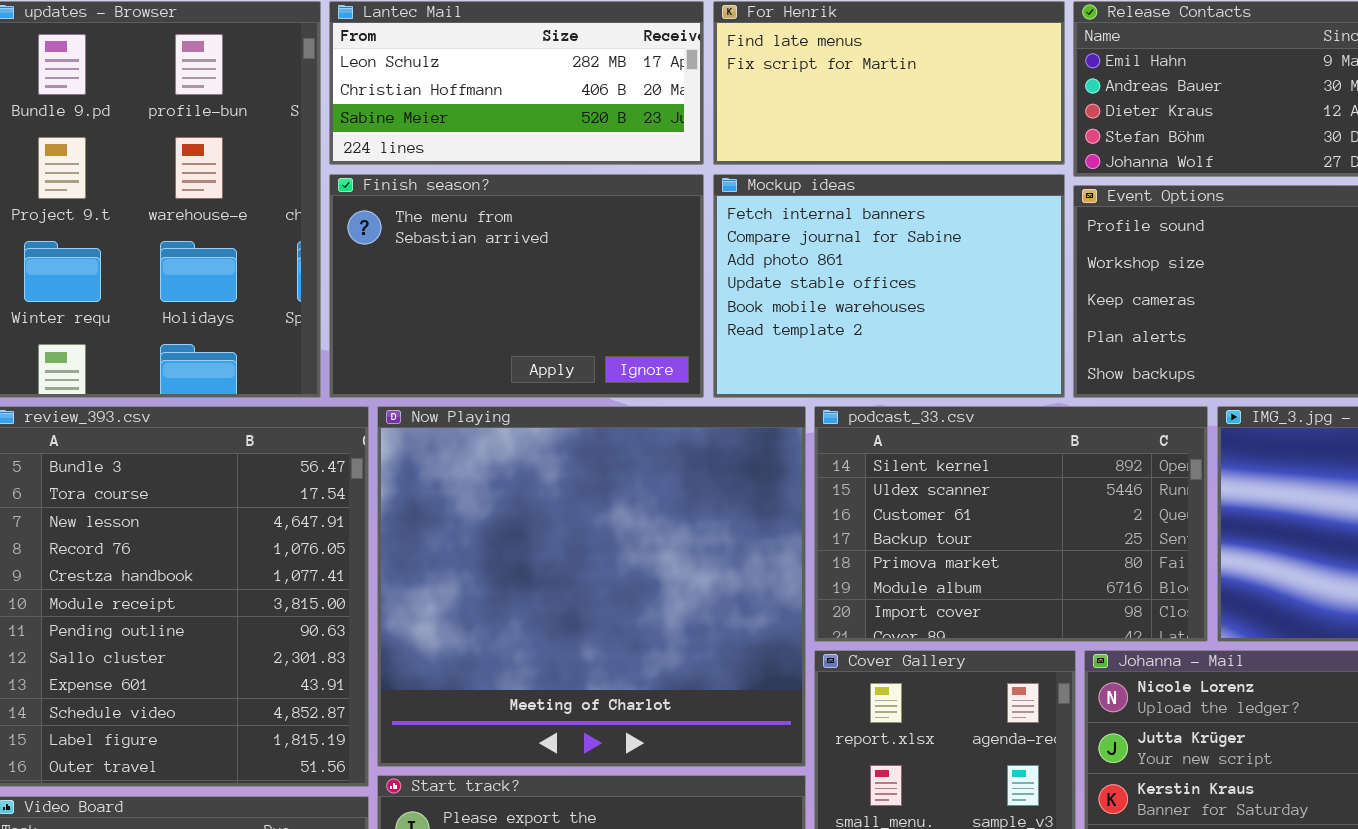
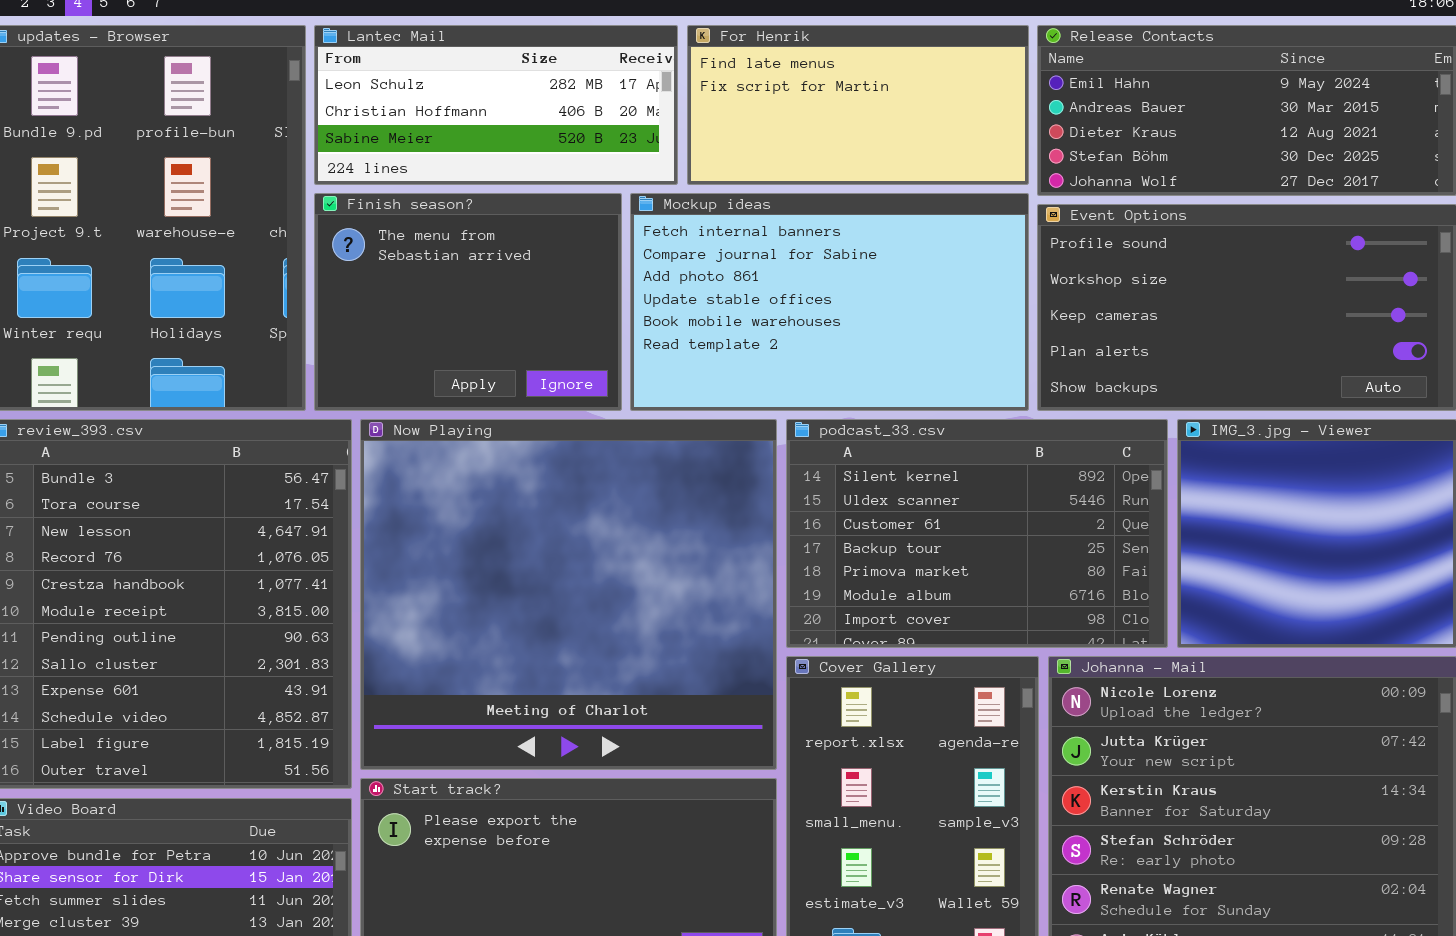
Finish season?: [329,174,704,398] -> [314,193,622,411], resized
Mockup ideas: [713,174,1065,398] -> [630,193,1029,411], resized

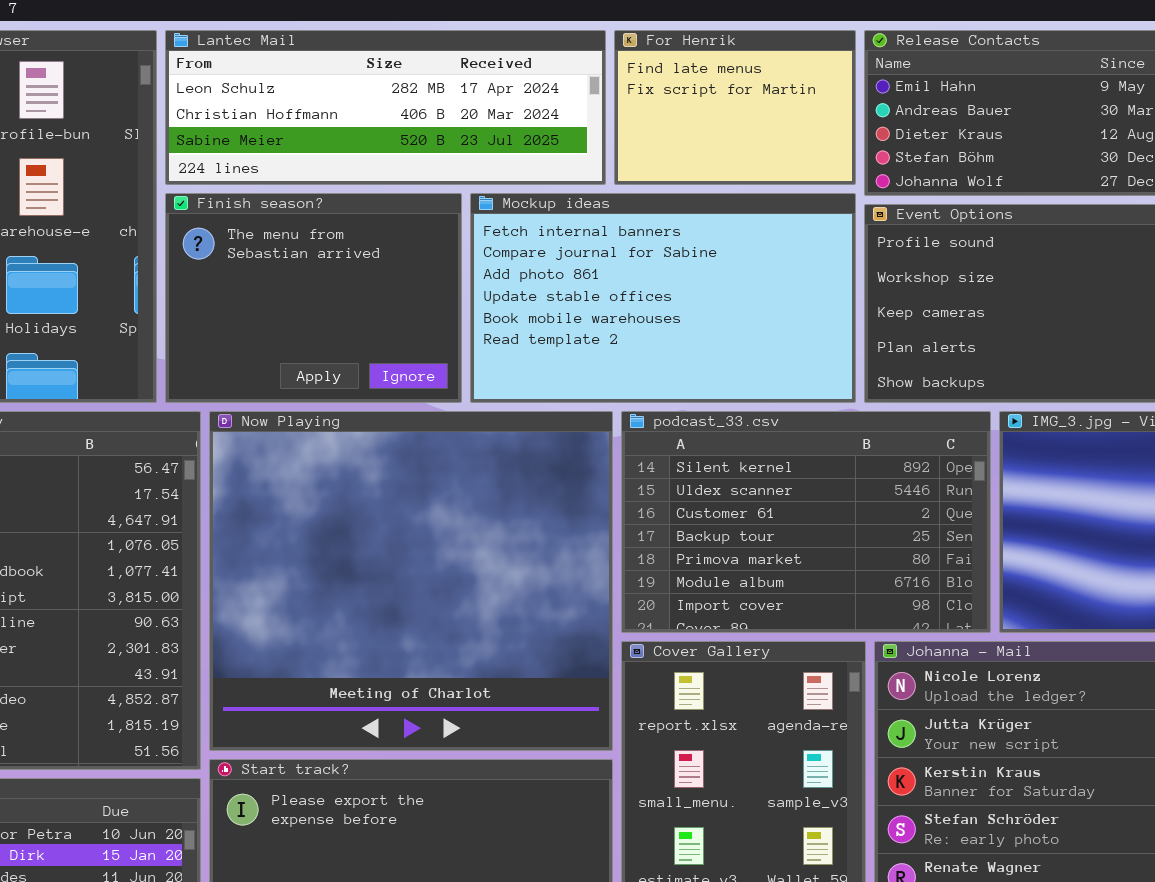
Lantec Mail: [314,25,678,185] -> [165,30,606,185], resized
For Henrik: [687,25,1029,185] -> [614,30,856,185], resized

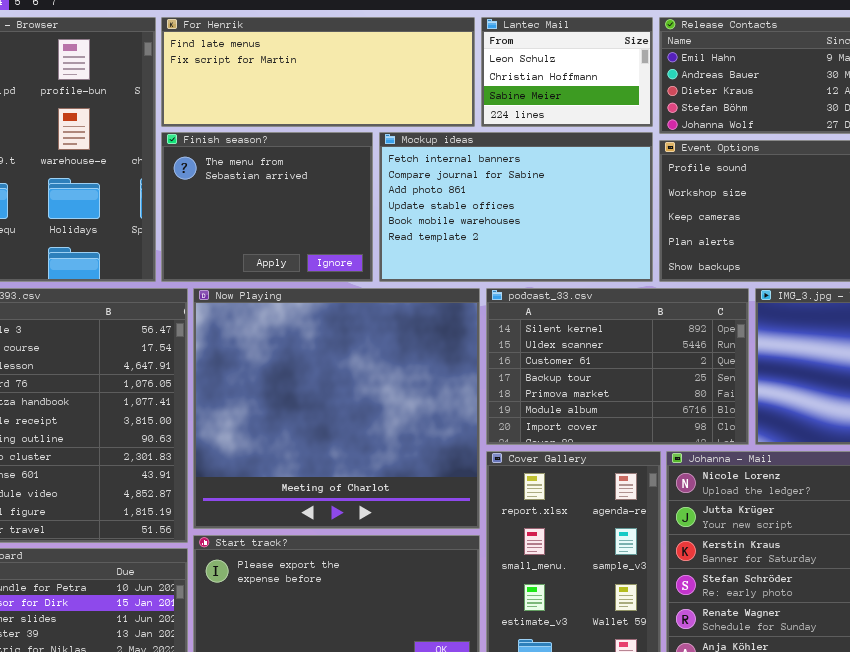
Lantec Mail: [165,30,606,185] -> [481,17,653,127], moved, resized
For Henrik: [614,30,856,185] -> [161,17,475,127], moved, resized

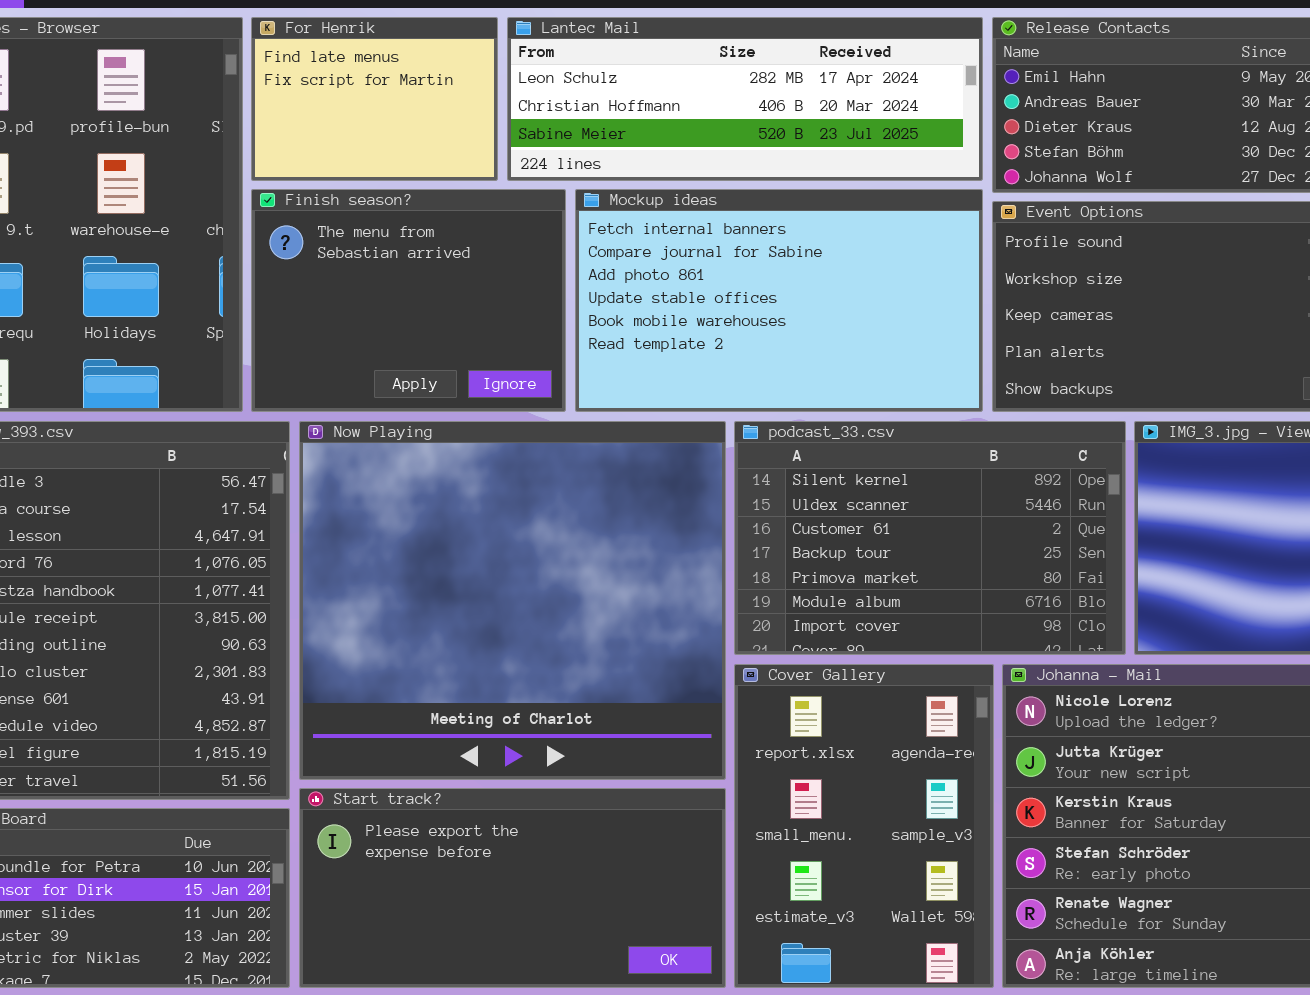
For Henrik: [161,17,475,127] -> [251,17,498,181], resized
Lantec Mail: [481,17,653,127] -> [507,17,983,181], resized

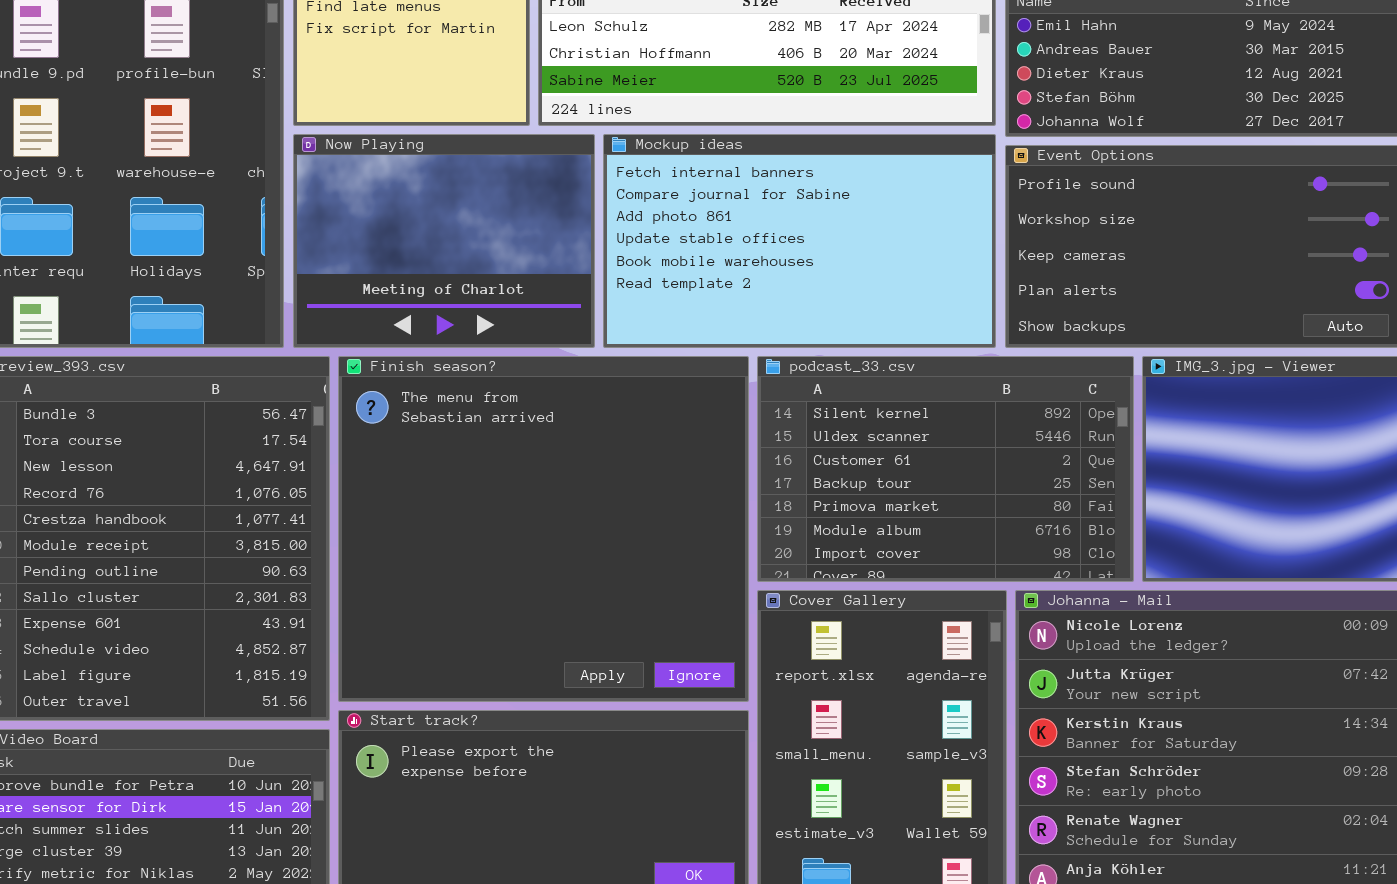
Finish season?: [251,189,566,412] -> [338,356,749,702], moved, resized
Now Playing: [299,421,726,780] -> [293,134,595,348], moved, resized

